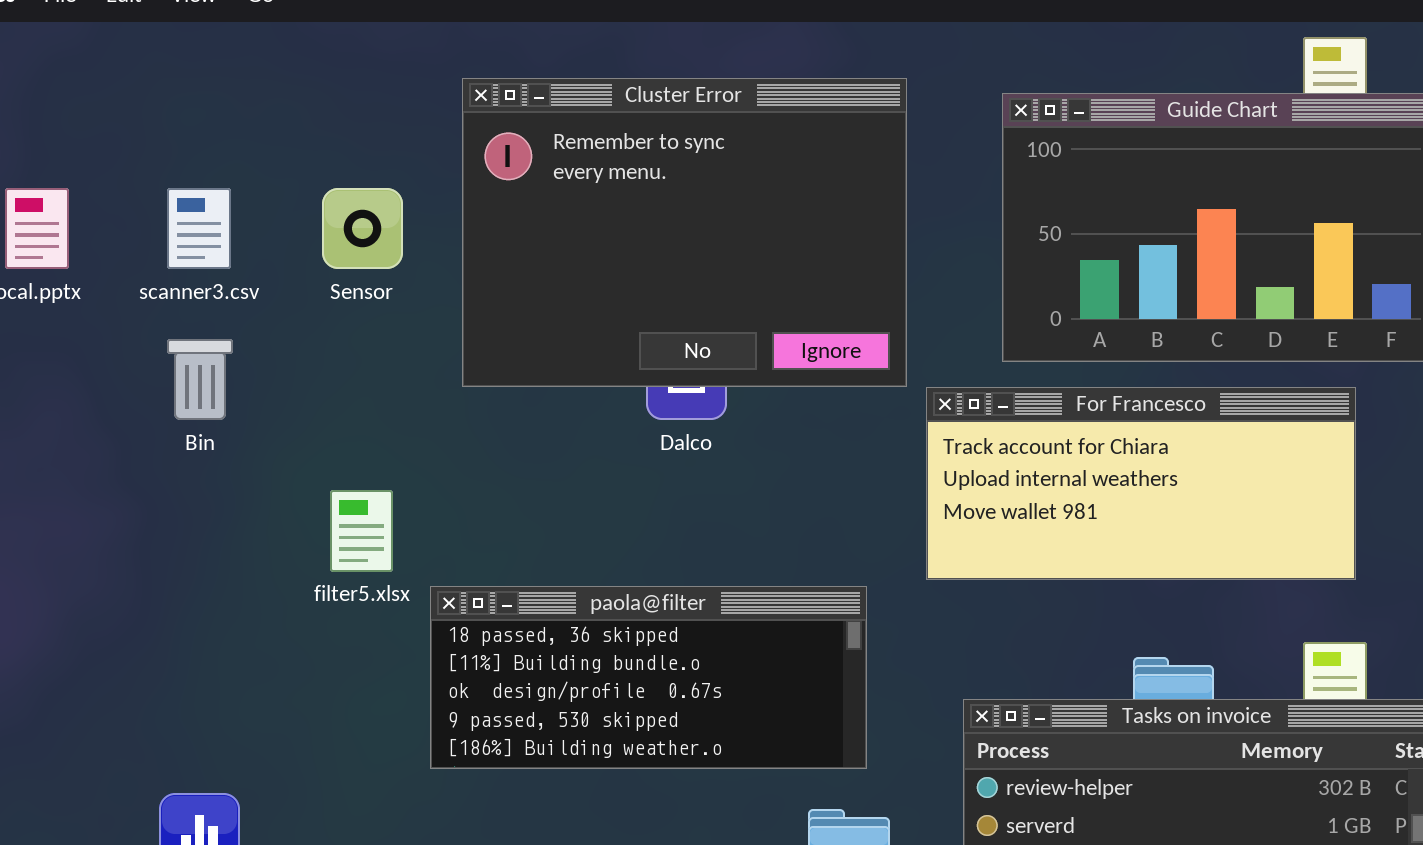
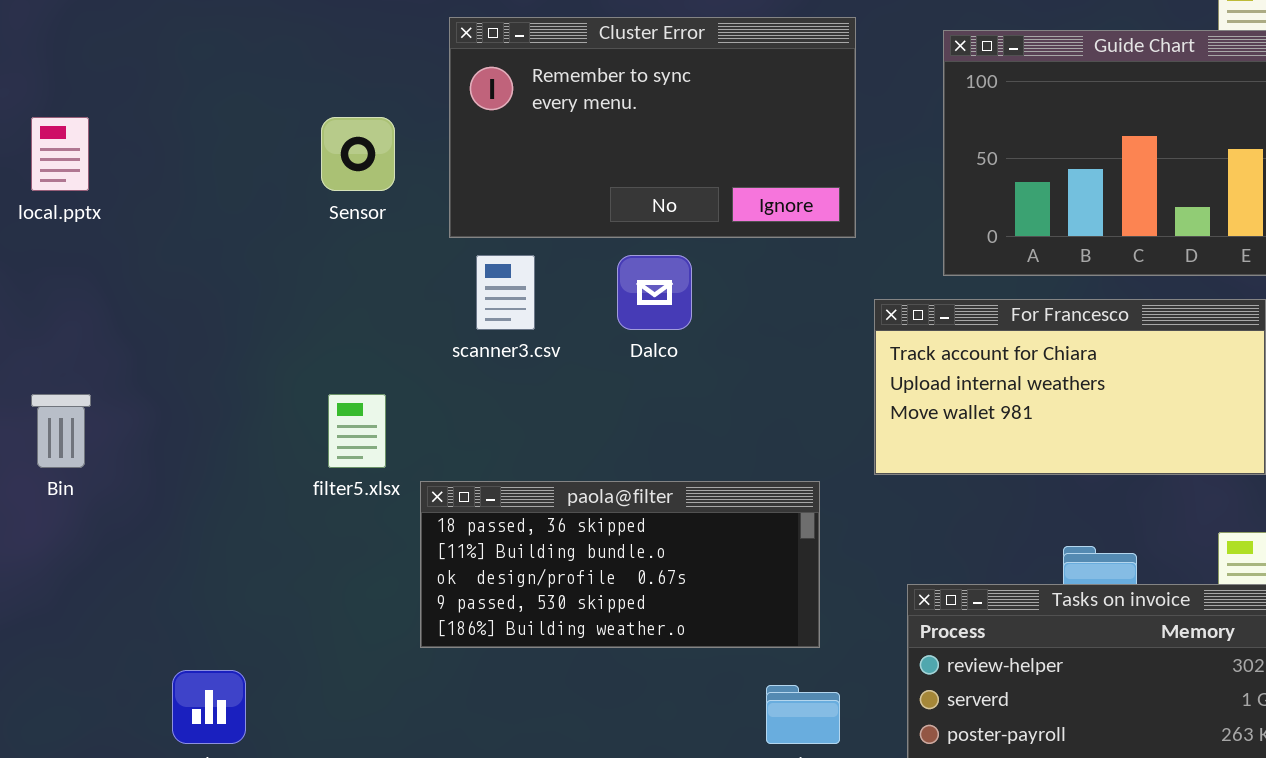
Cluster Error: [462,78,907,387] -> [449,17,856,238], resized
scanner3.csv: [167,188,231,269] -> [476,255,535,330], moved
Bin: [167,339,233,420] -> [31,394,91,468], moved

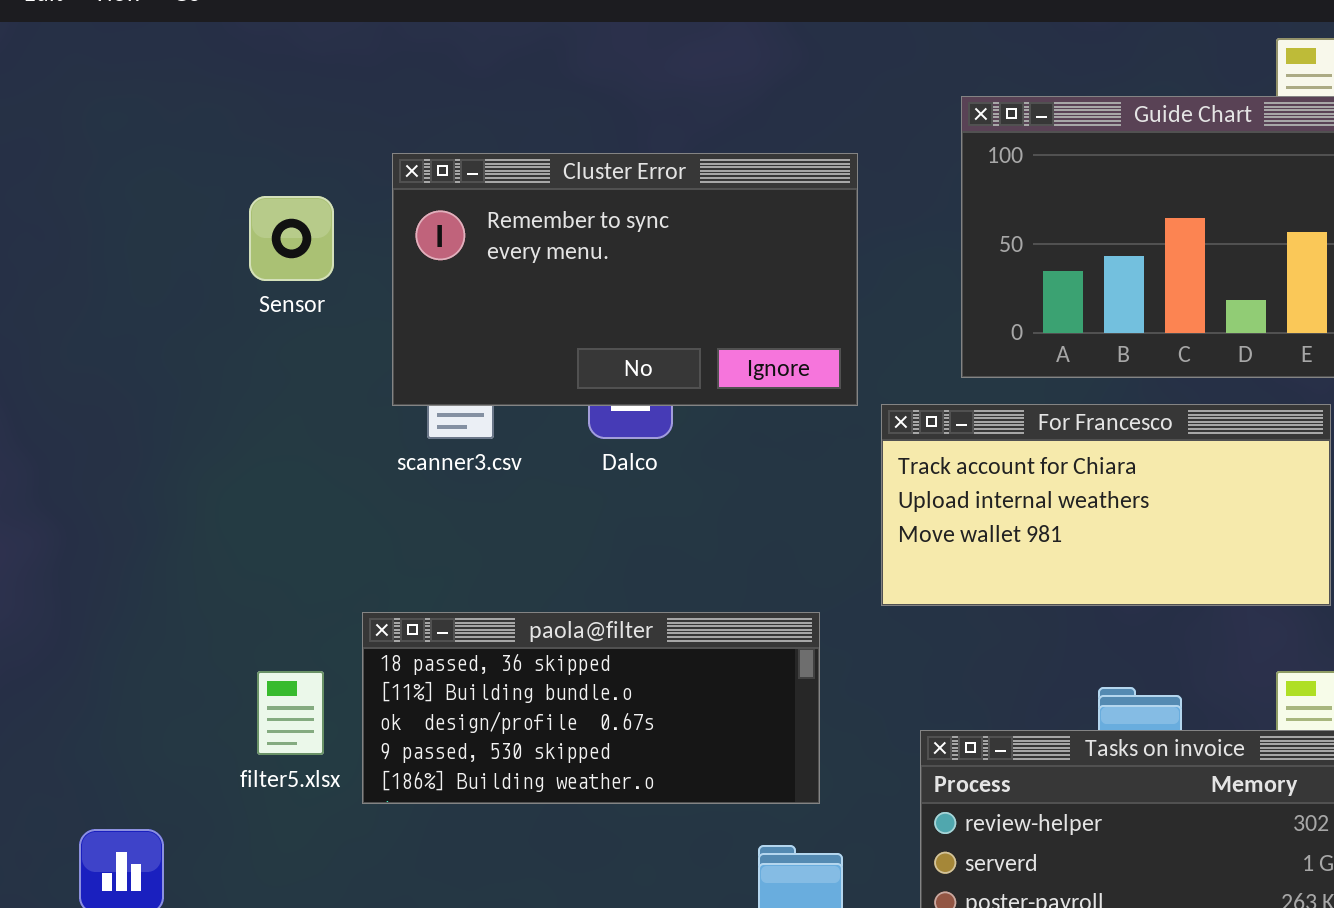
Cluster Error: [449,17,856,238] -> [392,153,858,406], moved
filter5.xlsx: [328,394,386,468] -> [257,671,324,755], moved

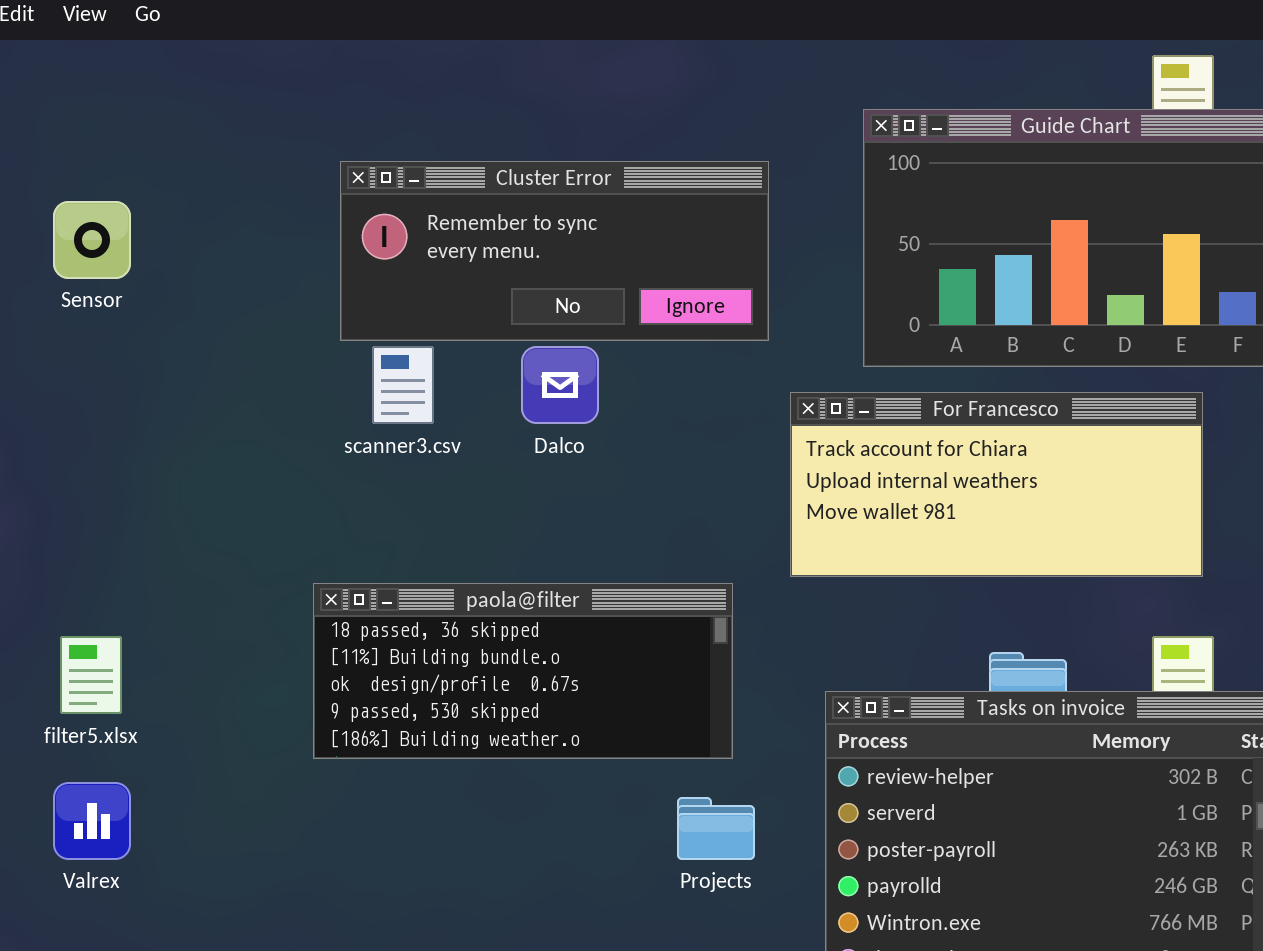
Cluster Error: [392,153,858,406] -> [340,161,769,341], resized
Sensor: [249,196,334,281] -> [53,201,131,279], moved
filter5.xlsx: [257,671,324,755] -> [60,636,122,714], moved

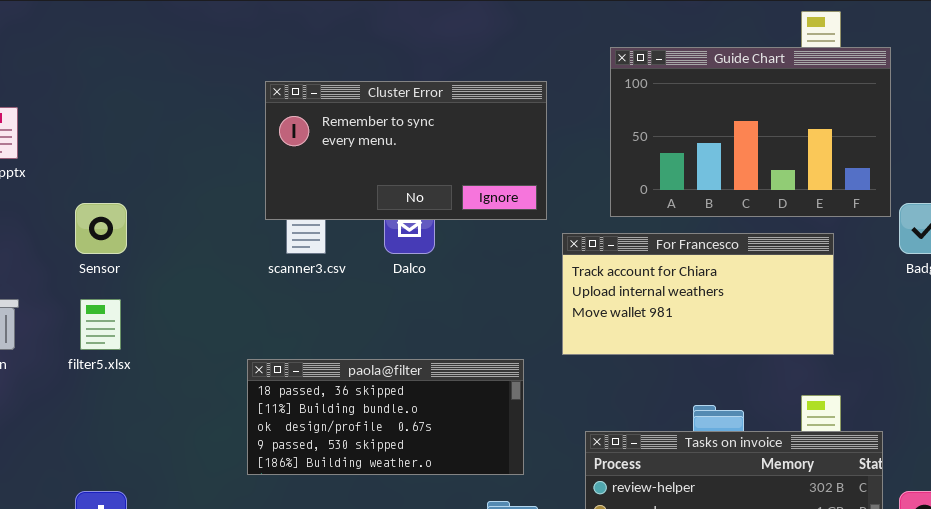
Cluster Error: [340,161,769,341] -> [265,81,547,220], resized
Sensor: [53,201,131,279] -> [75,203,127,254], moved
filter5.xlsx: [60,636,122,714] -> [80,299,121,350], moved

